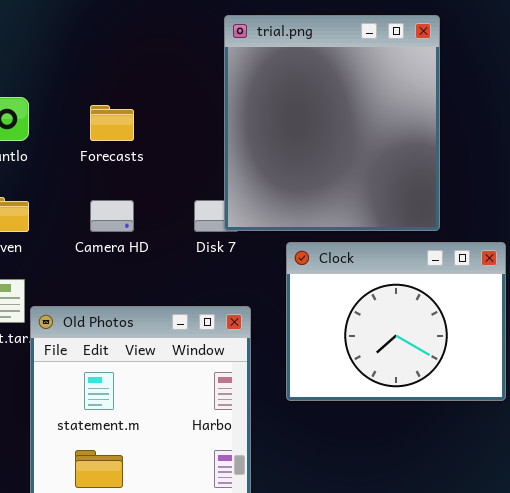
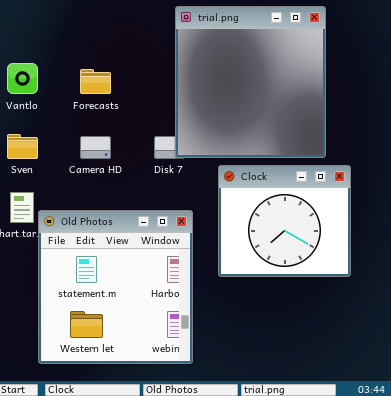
Clock: [286,242,506,401] -> [218,165,351,277], resized

